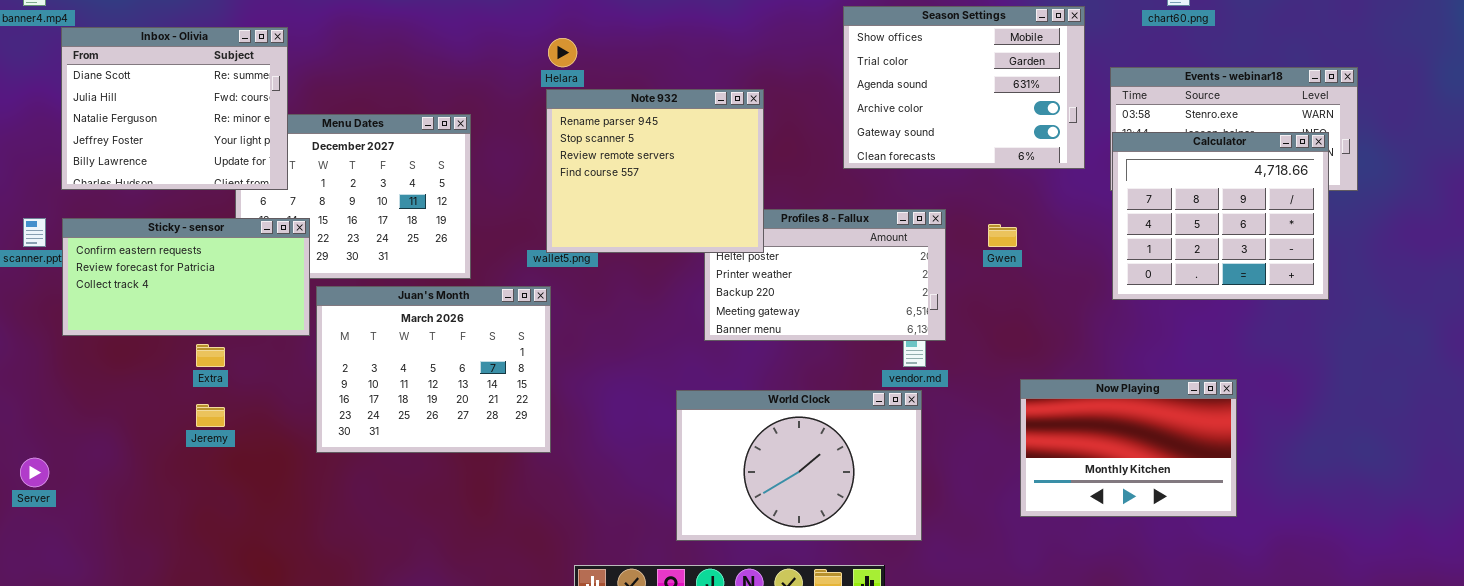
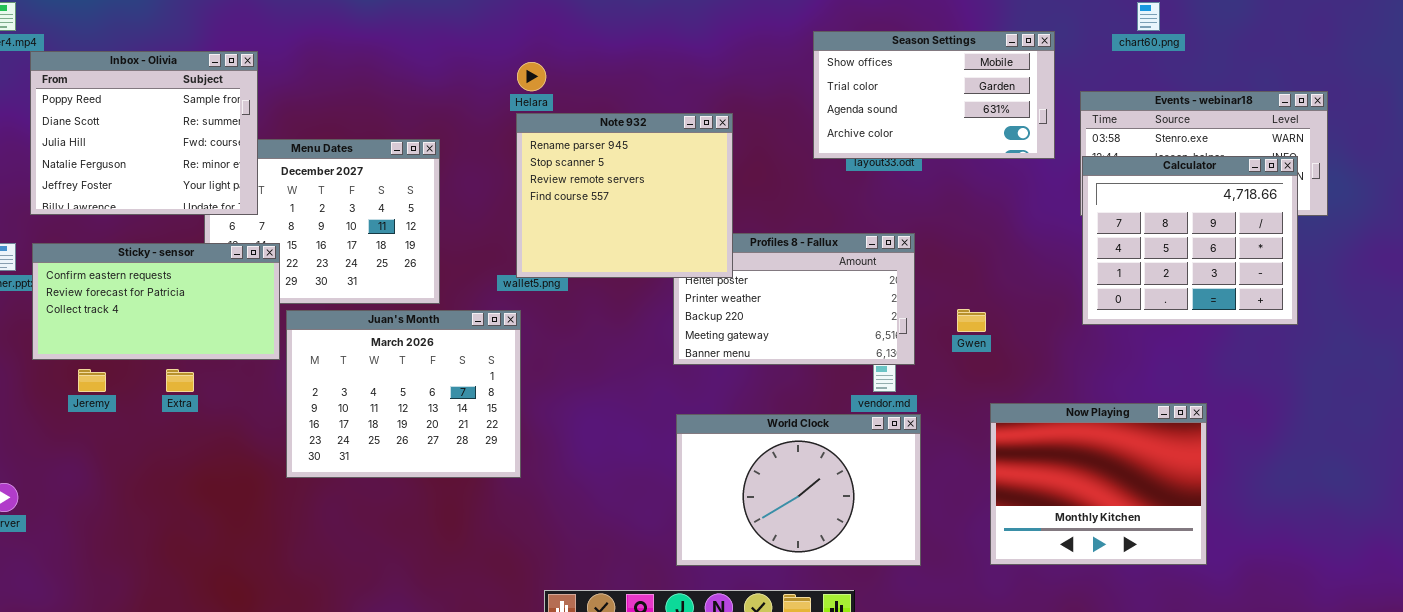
Season Settings: [843,6,1085,169] -> [813,31,1055,159], resized
Inbox - Olivia: [61,27,288,190] -> [30,51,258,215], scrolled up 1 row
Gwen: [988,224,1017,247] -> [957,309,986,332], moved
Now Playing: [1020,379,1237,517] -> [990,403,1207,565], resized
World Clock: [676,390,922,541] -> [676,414,921,566], moved
Jeremy: [196,404,225,427] -> [78,369,106,392], moved

